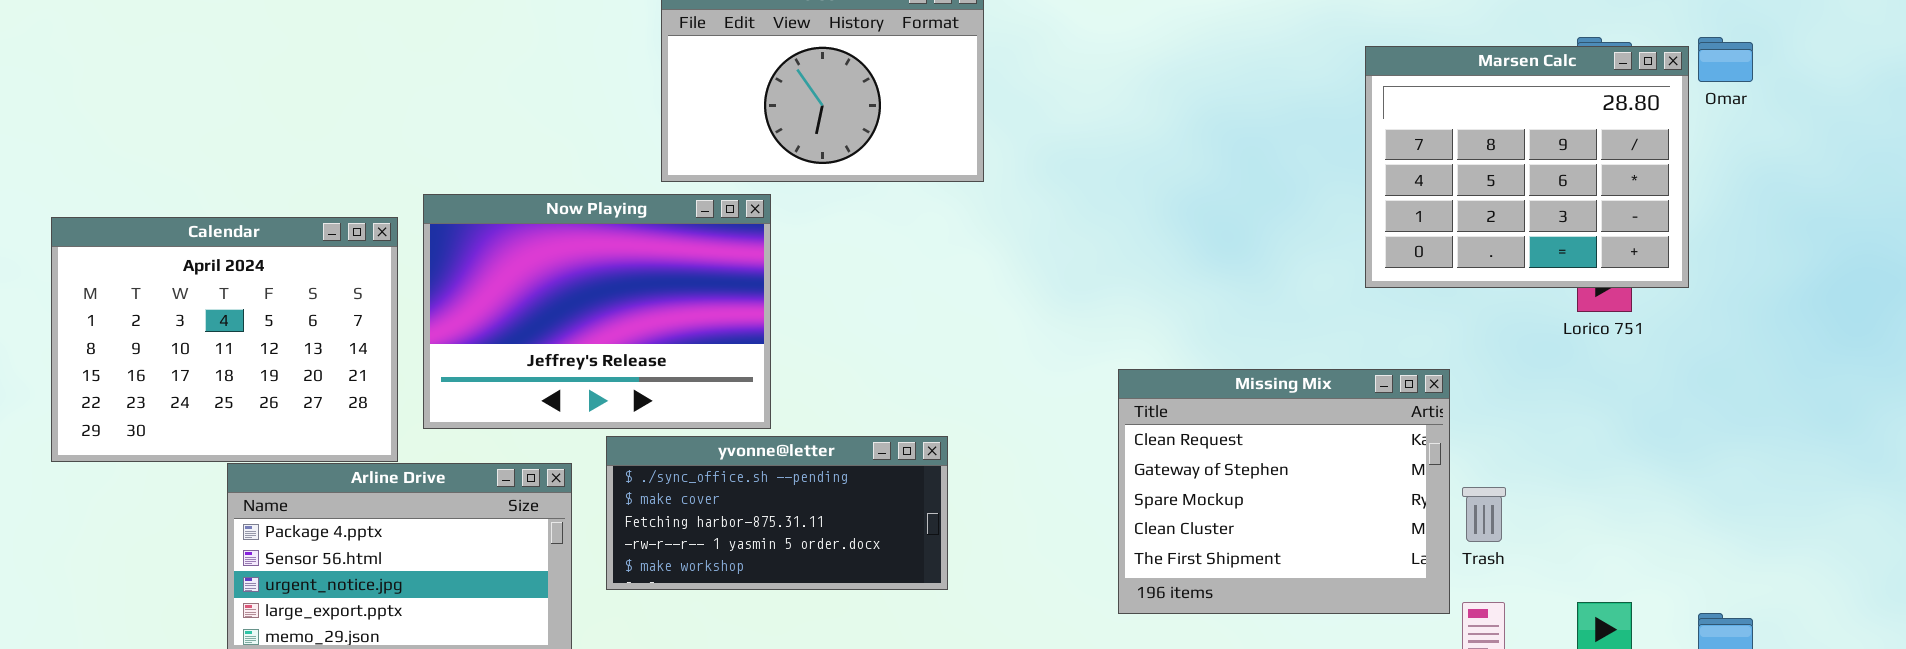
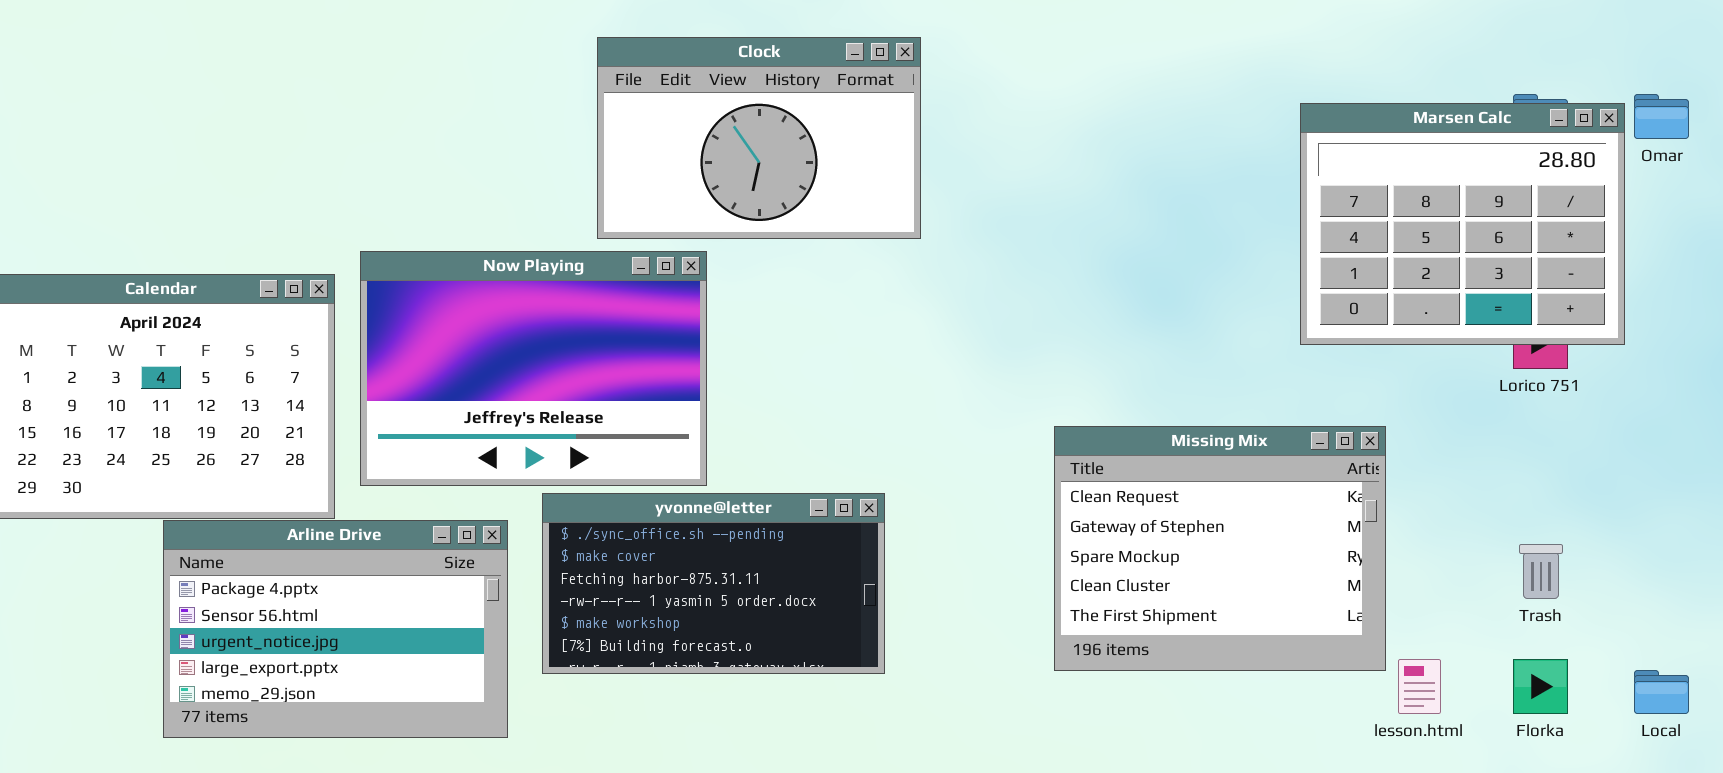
yvonne@letter: [606,436,948,590] -> [542,493,885,674], resized
Trash: [1462,487,1506,542] -> [1519,544,1563,599], moved

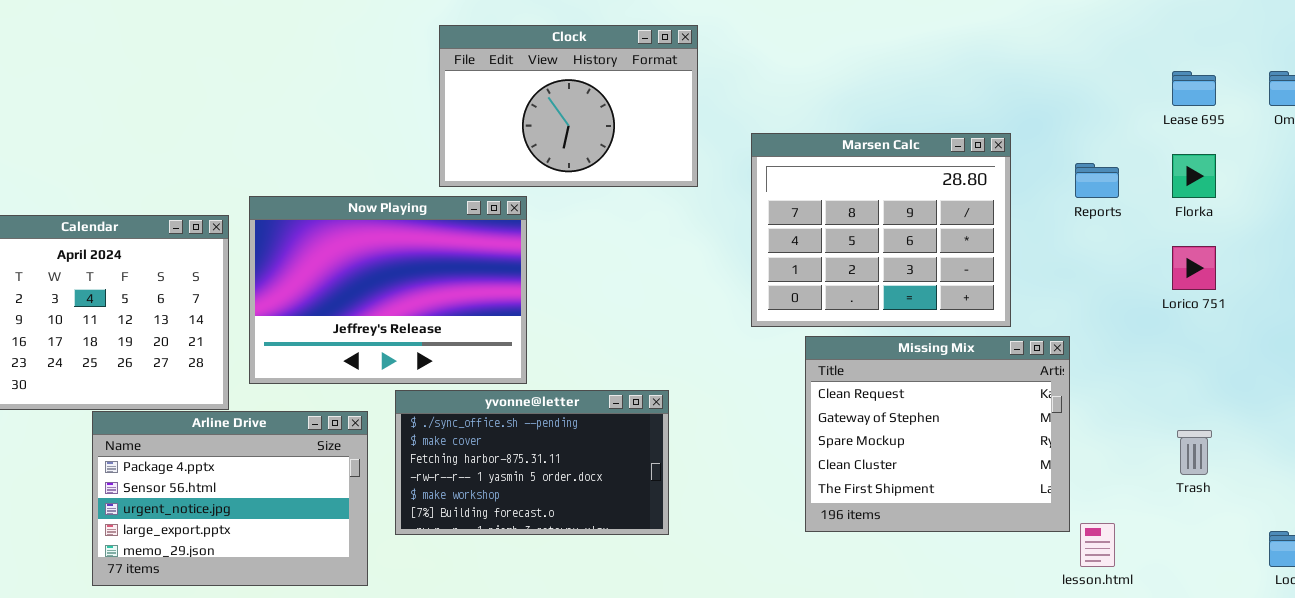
Marsen Calc: [1300,103,1625,345] -> [751,133,1011,327], moved
Florka: [1513,659,1568,714] -> [1172,154,1216,198], moved

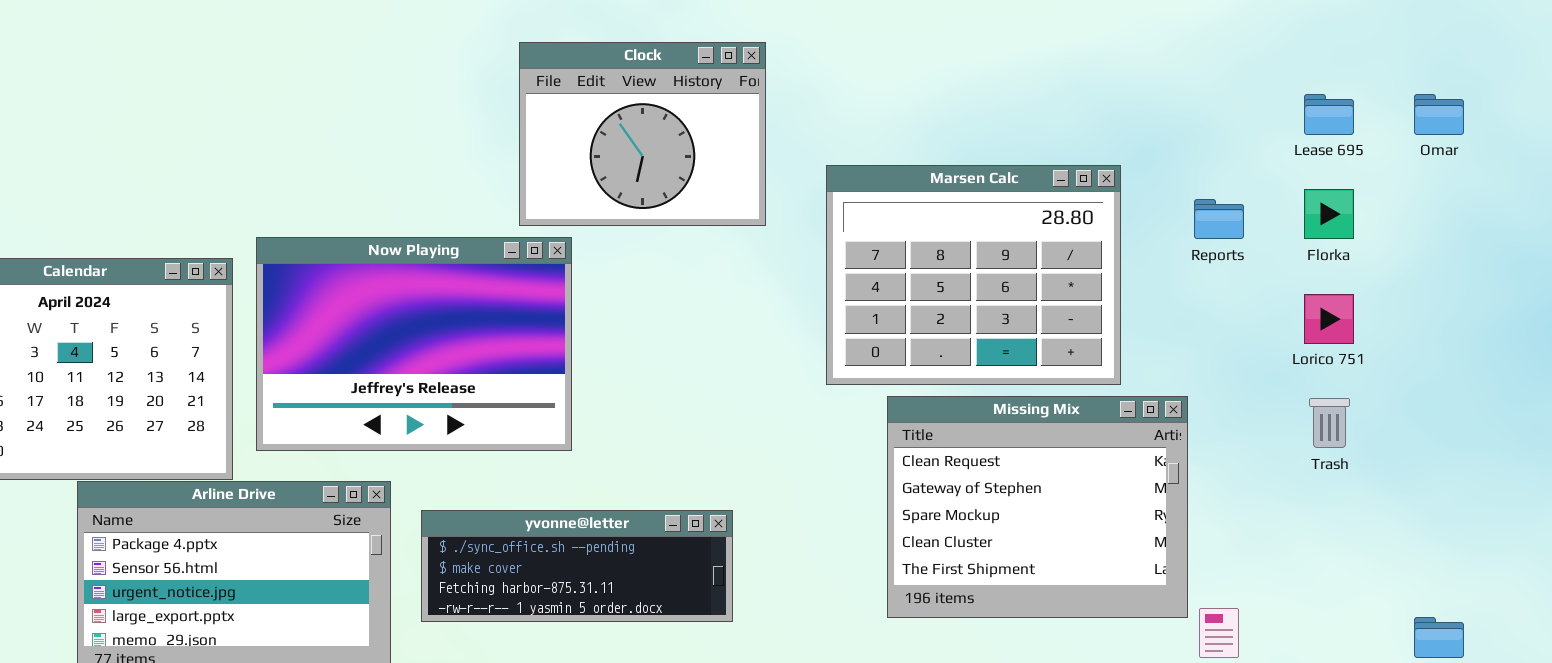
Clock: [439,25,698,187] -> [519,42,766,226], resized
yvonne@letter: [395,390,669,535] -> [421,510,733,622], resized
Trash: [1177,430,1212,475] -> [1309,398,1350,448], moved

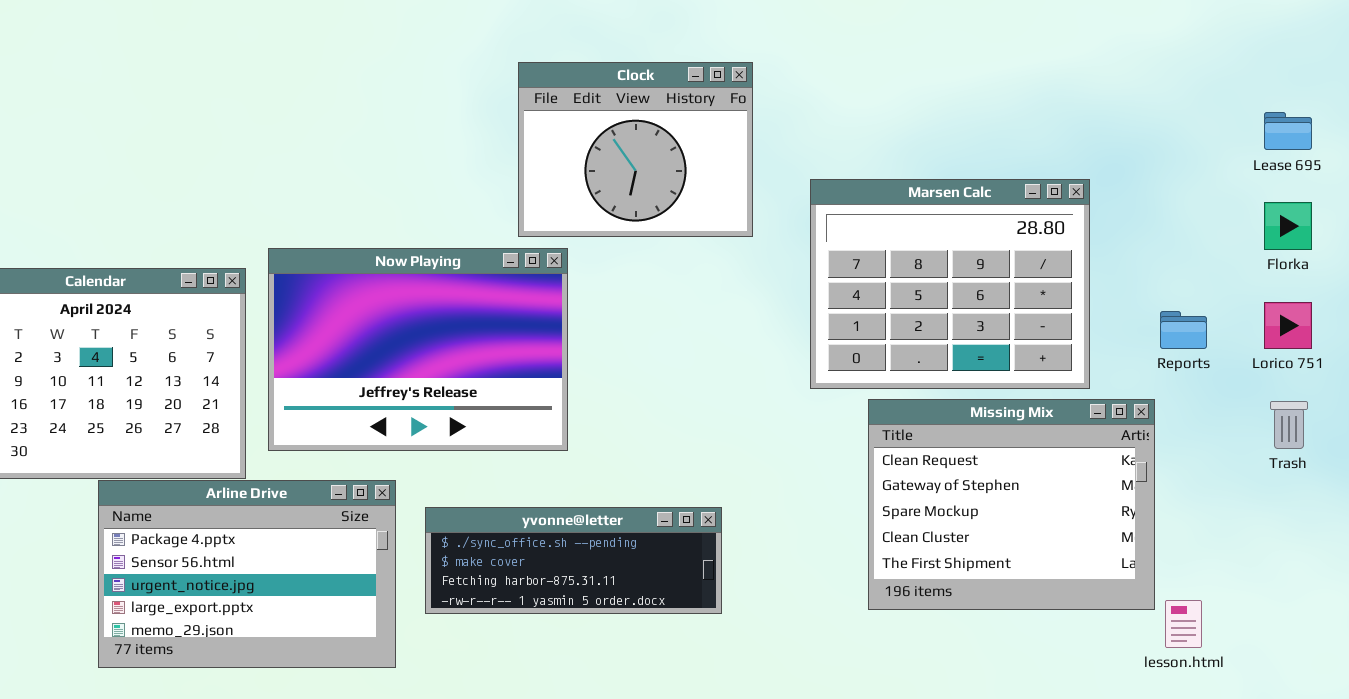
Reports: [1194,199,1244,239] -> [1160,311,1207,349], moved

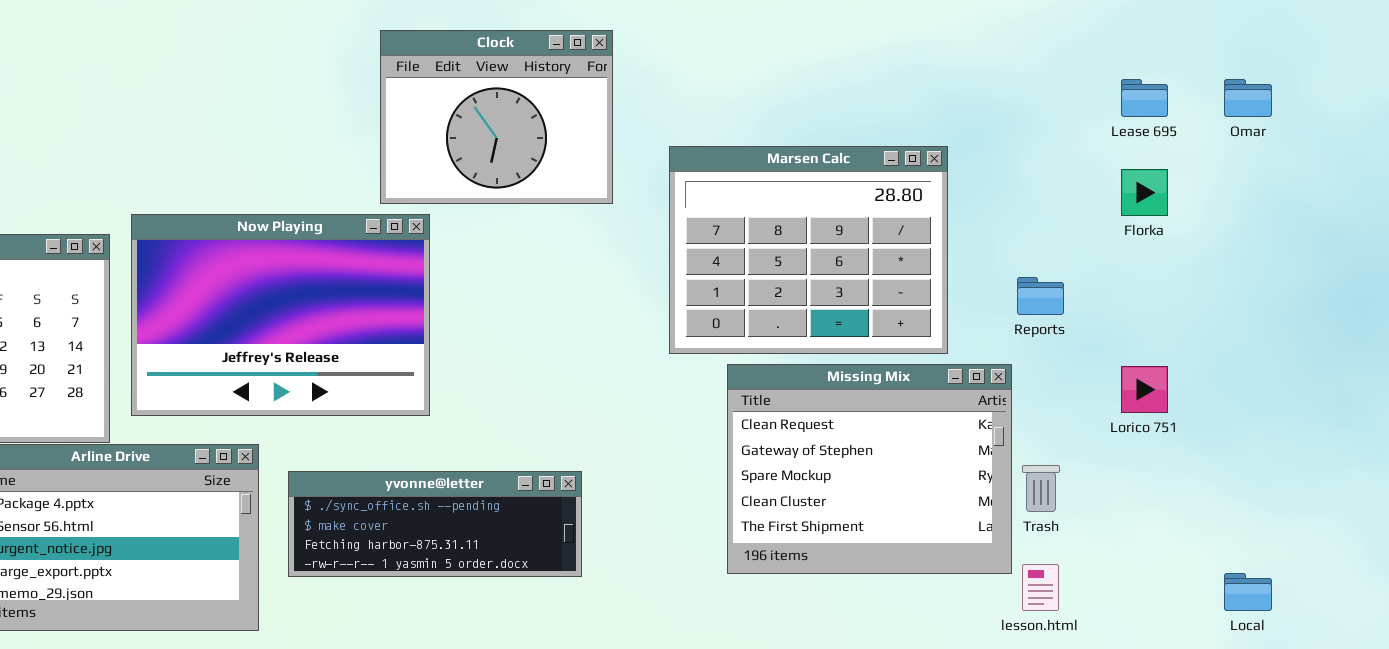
Lorico 751: [1264,302,1312,349] -> [1121,366,1168,413], moved
Trash: [1270,401,1308,449] -> [1022,465,1060,512], moved

